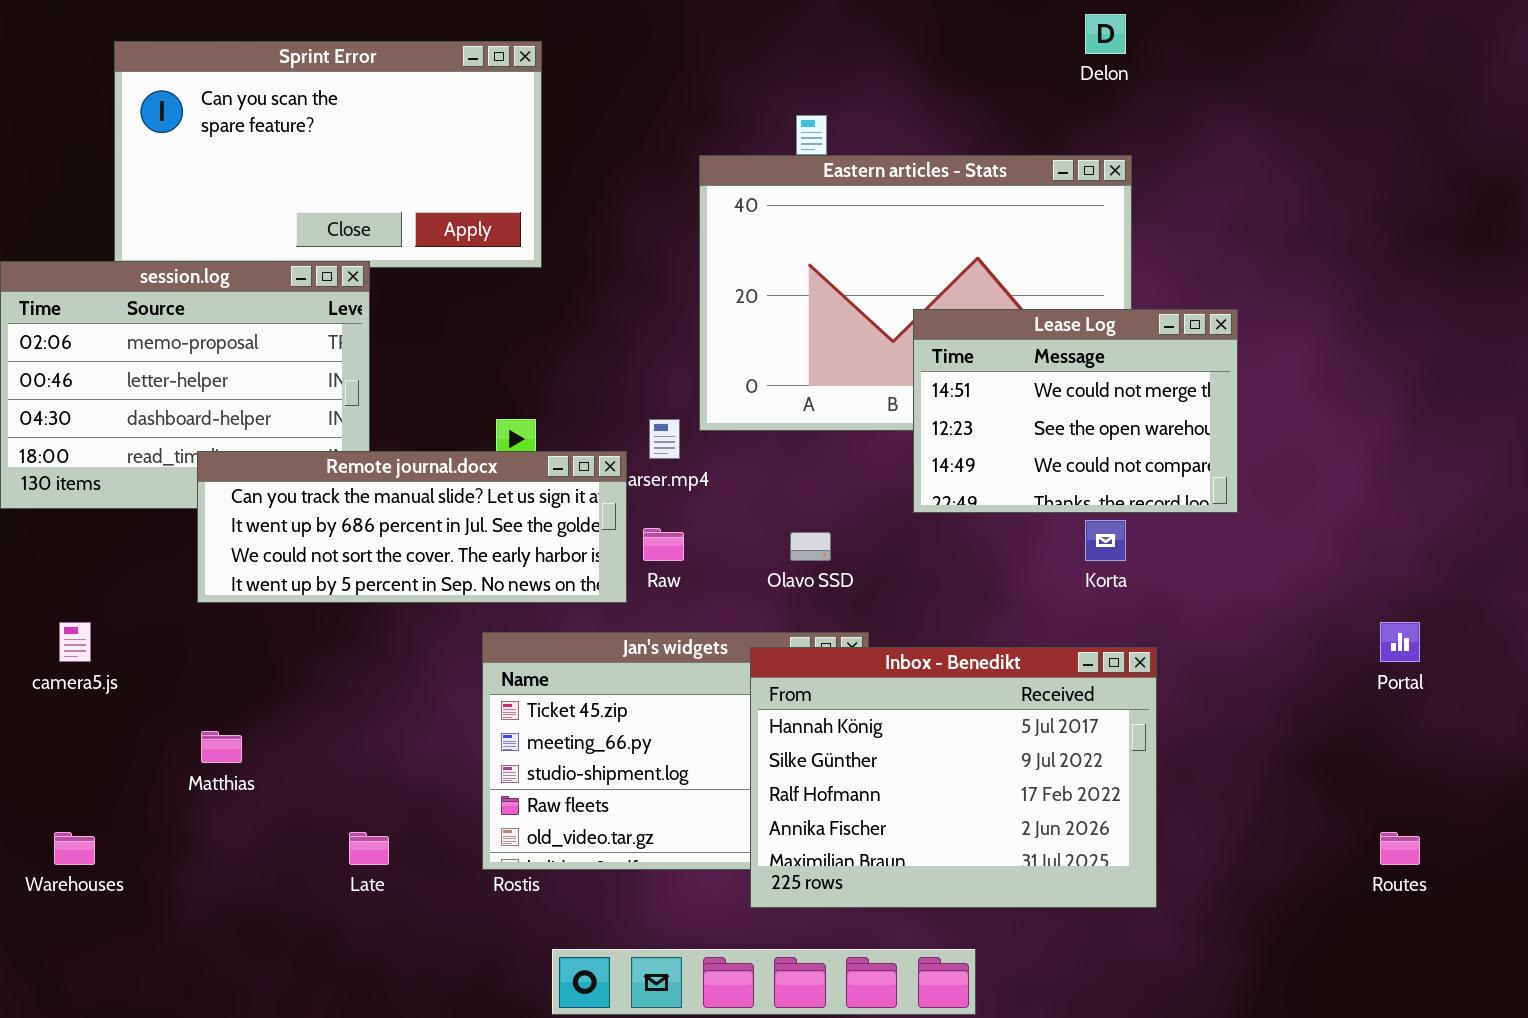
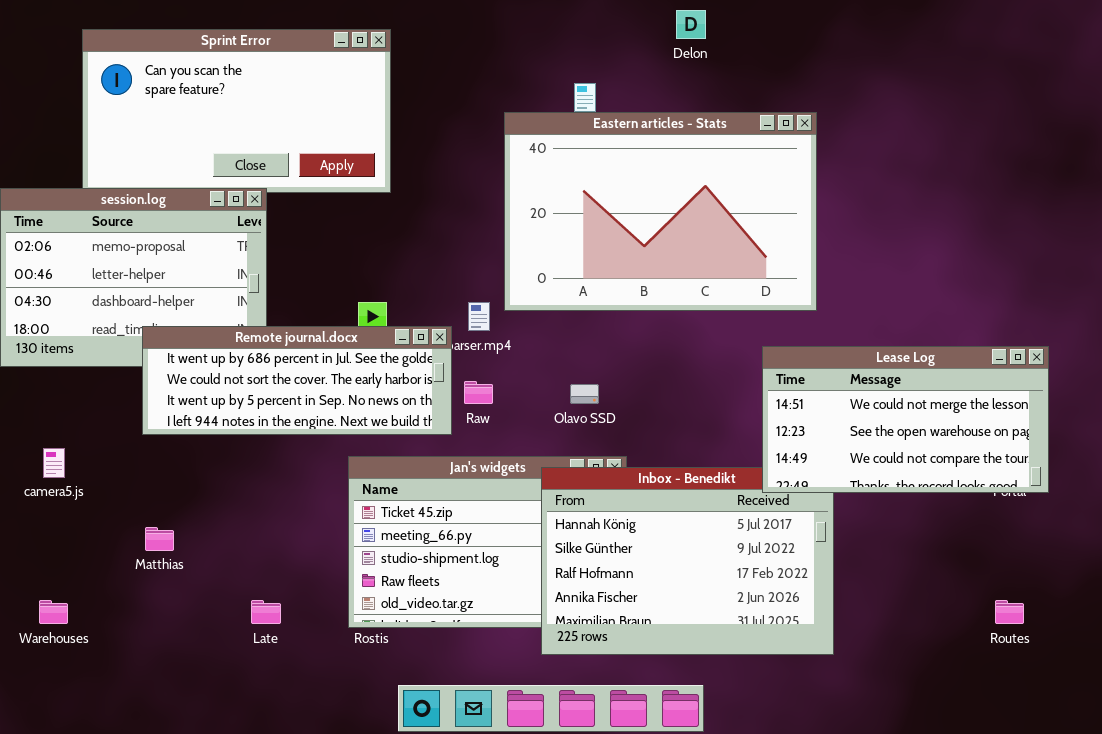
Delon: [1085,14,1126,54] -> [676,10,706,39], moved
Lease Log: [913,309,1238,513] -> [762,346,1049,493], moved, resized
Remote journal.docx: [197,451,627,603] -> [142,326,452,435], scrolled down 1 row

